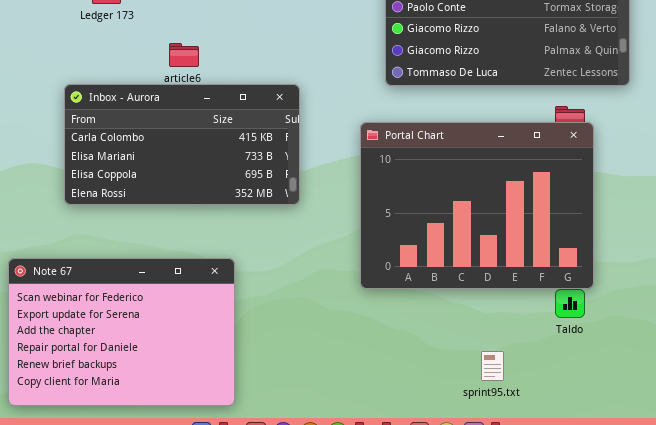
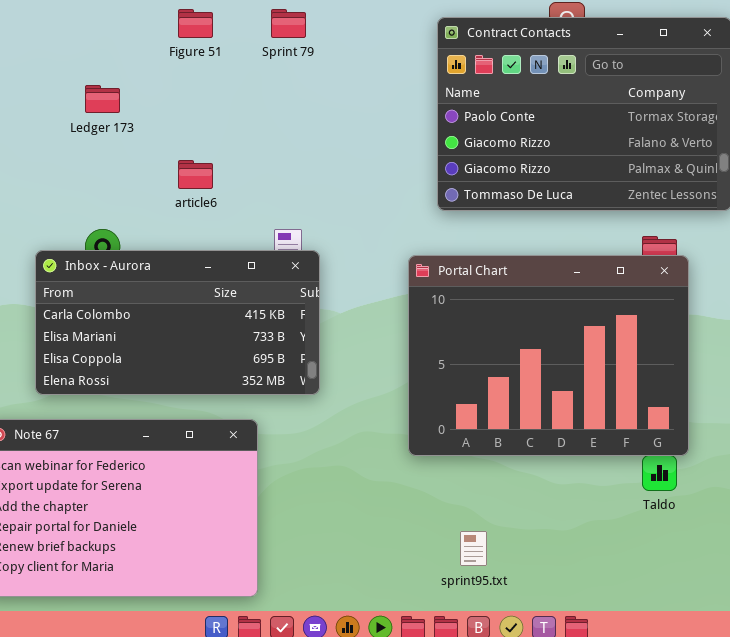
Inbox - Aurora: [64,84,300,205] -> [35,250,320,395], moved
sprint95.txt: [481,351,504,381] -> [460,531,487,566], moved

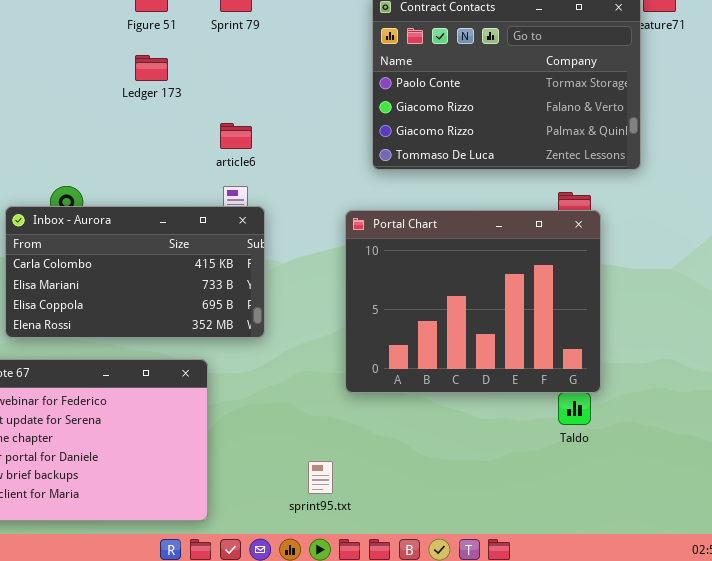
Ledger 173: [85,85,120,113] -> [135,55,168,81], moved
article6: [178,160,213,189] -> [220,123,252,149], moved
sprint95.txt: [460,531,487,566] -> [308,461,333,494], moved

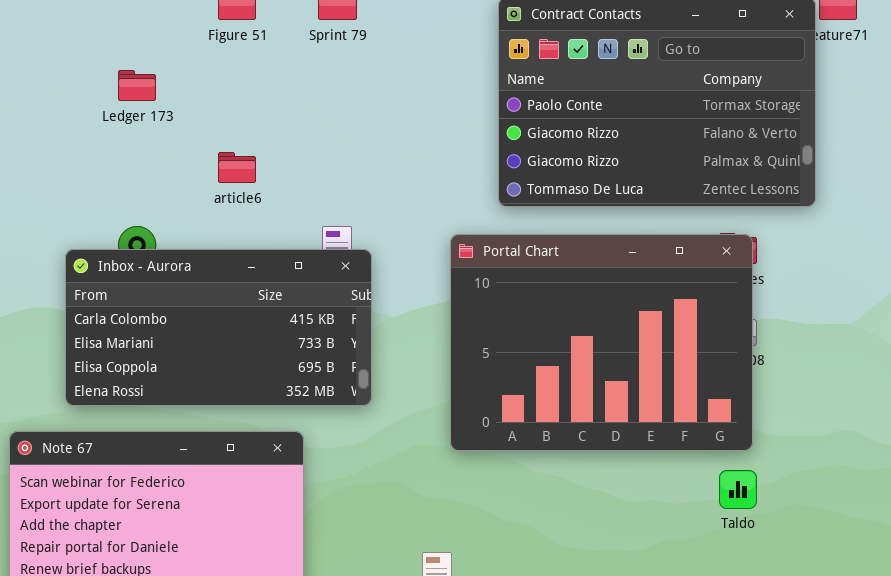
Ledger 173: [135,55,168,81] -> [118,70,156,101], moved
article6: [220,123,252,149] -> [218,152,256,183], moved
Portal Chart: [345,210,601,393] -> [450,234,753,451], moved

